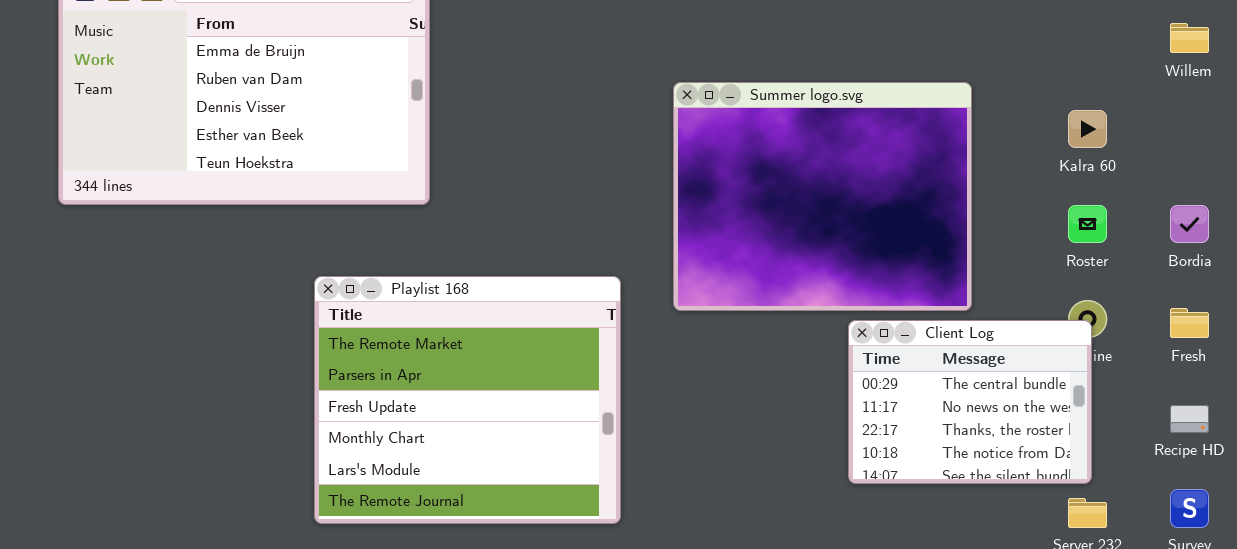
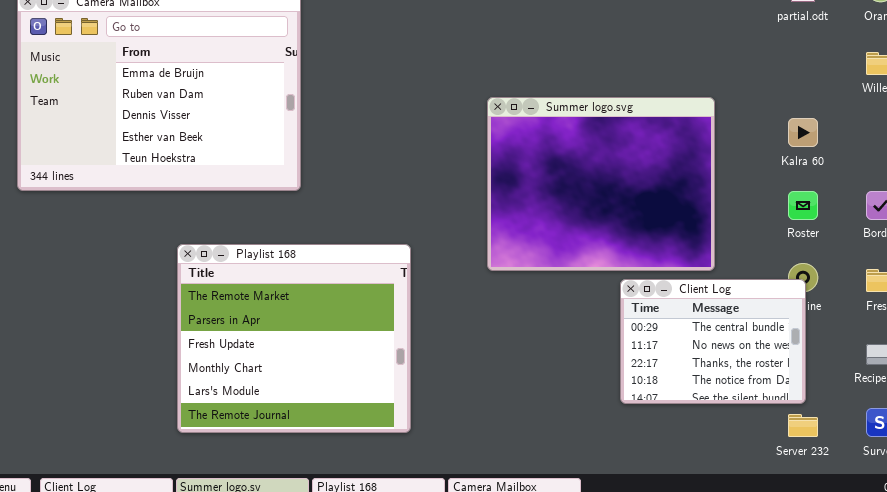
Playlist 168: [314,276,621,524] -> [177,244,411,433], moved

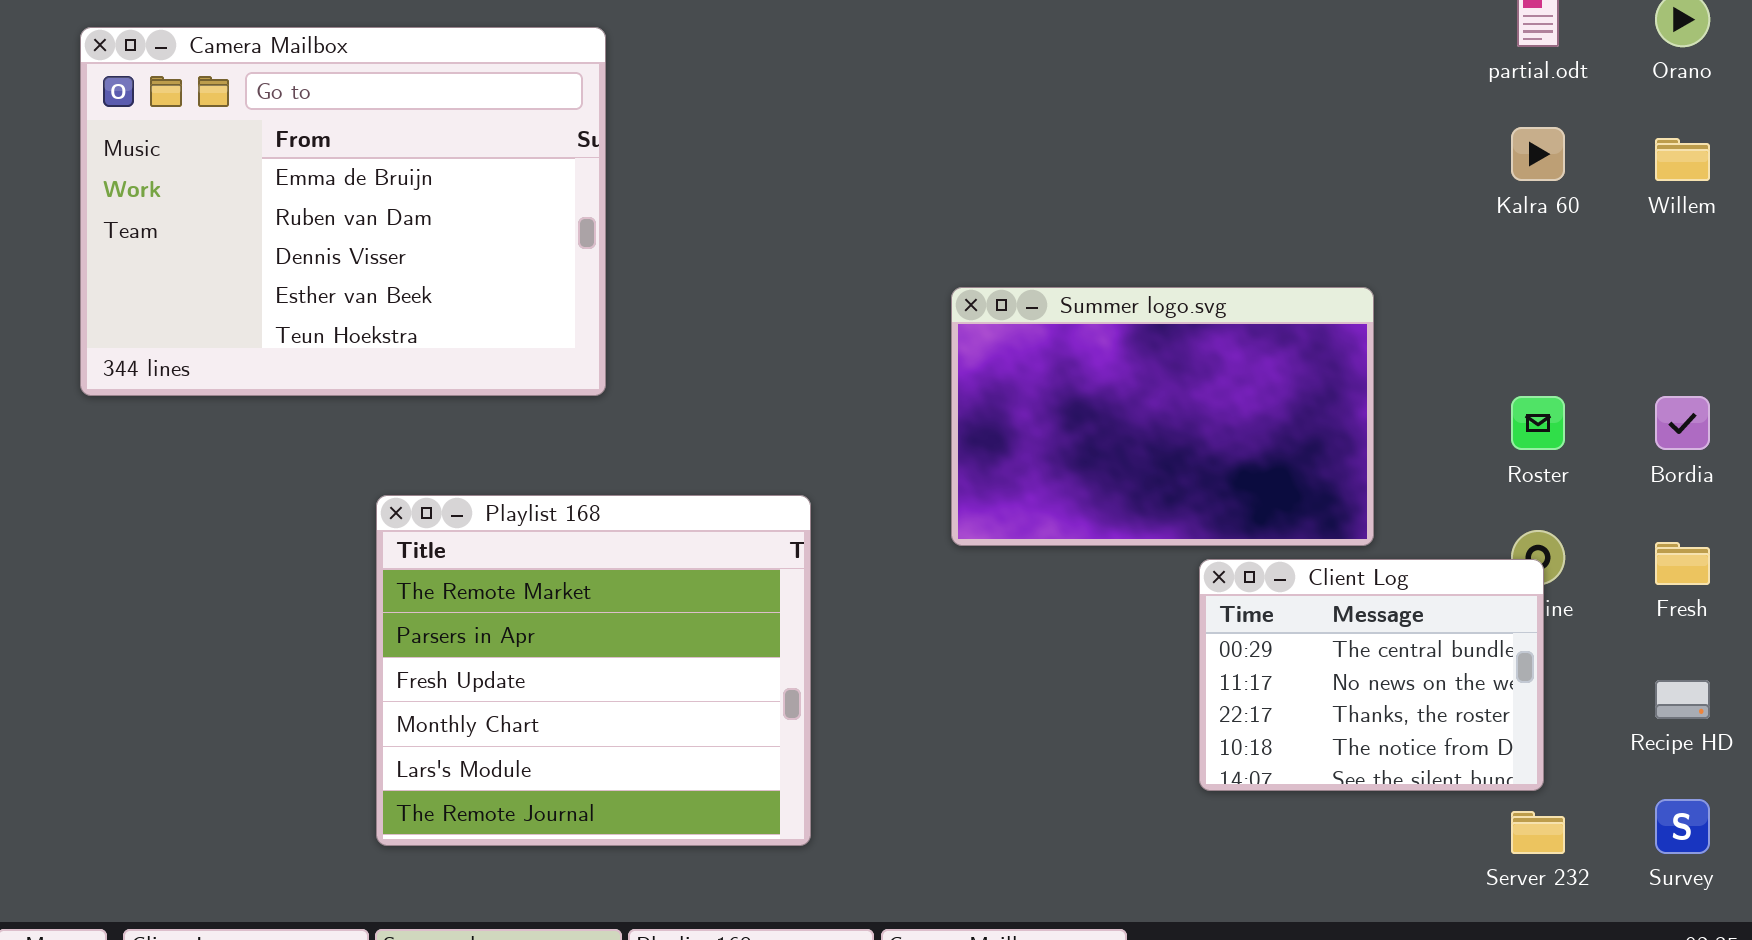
Summer logo.svg: [487,97,715,271] -> [951,287,1374,546], resized
Kalra 60: [788,118,818,147] -> [1511,127,1565,181], moved

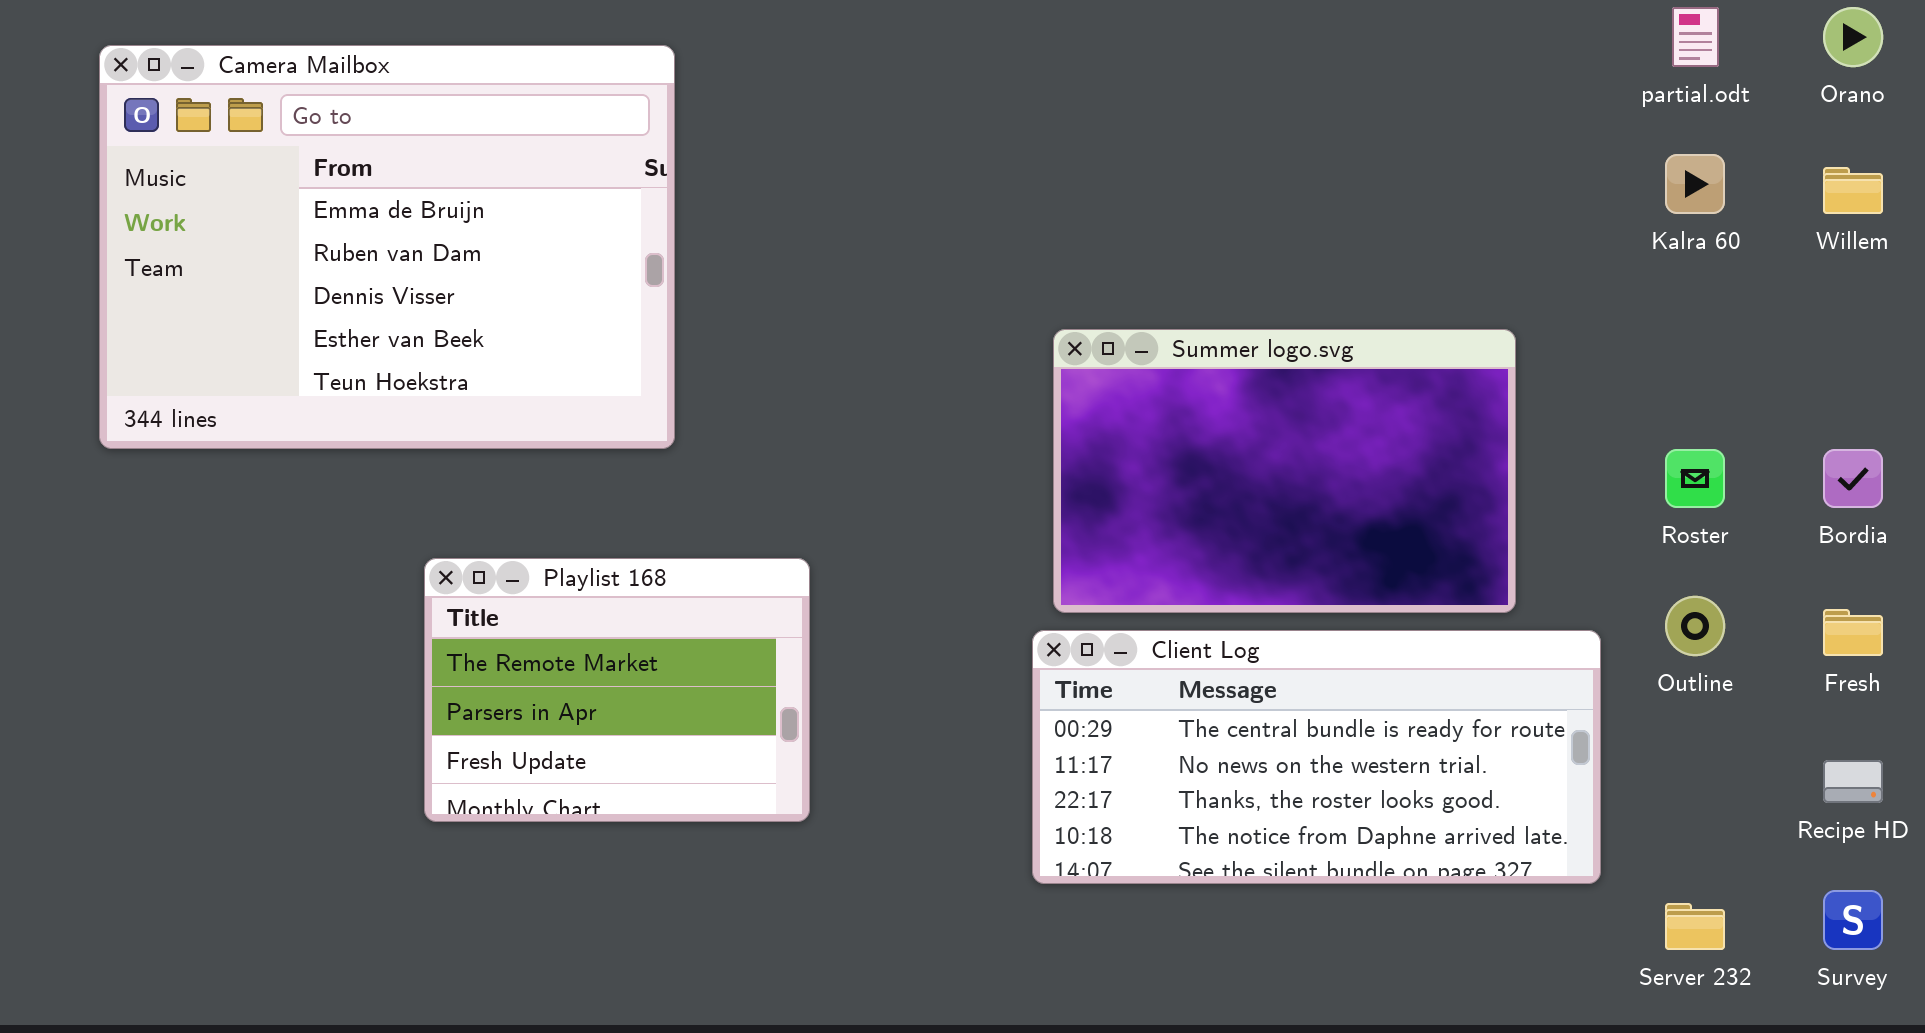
Playlist 168: [376,495,811,846] -> [424,558,810,822], resized
Client Log: [1199,559,1544,791] -> [1032,630,1601,884], moved, resized

